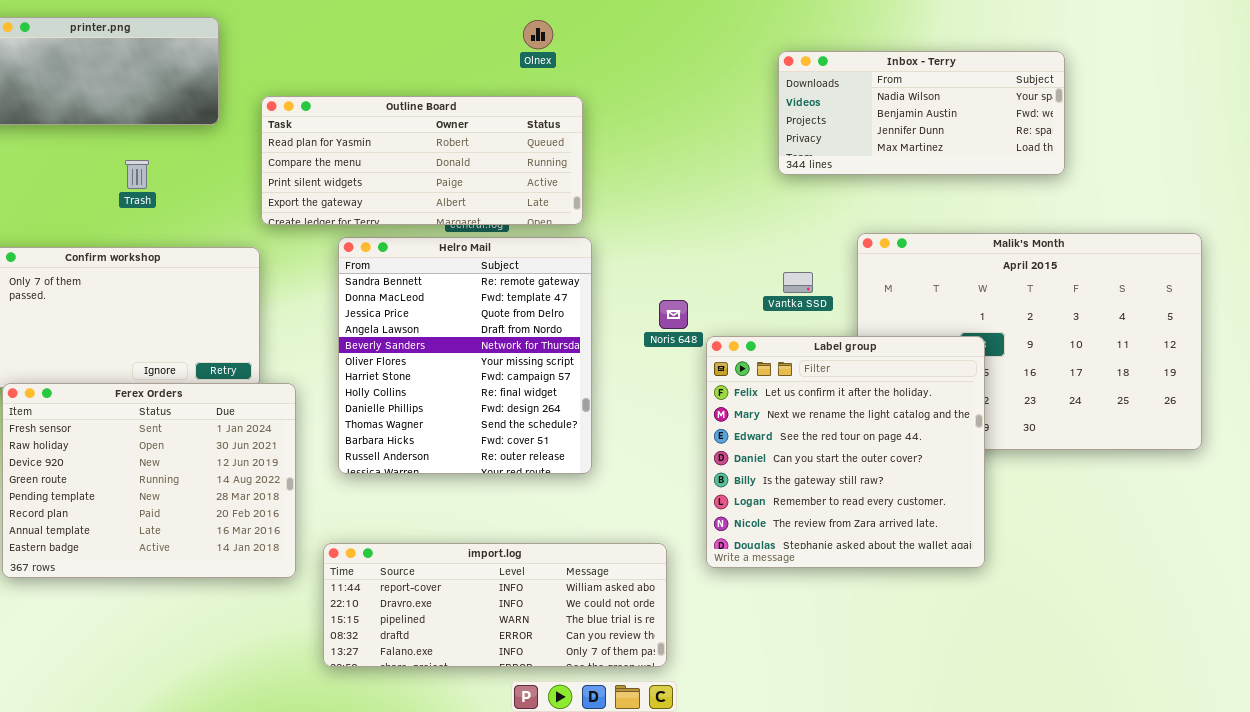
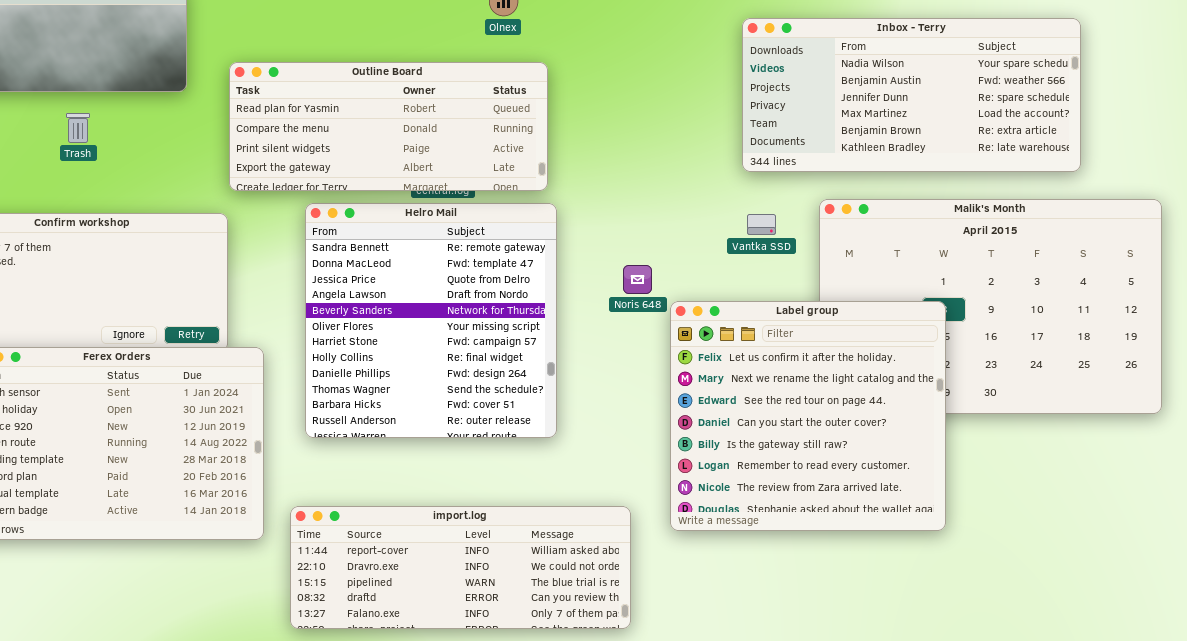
Inbox - Terry: [778,51,1065,175] -> [742,18,1081,172], resized
Trash: [125,160,149,189] -> [66,113,90,143], moved
Vantka SSD: [783,272,813,293] -> [747,214,776,235], moved

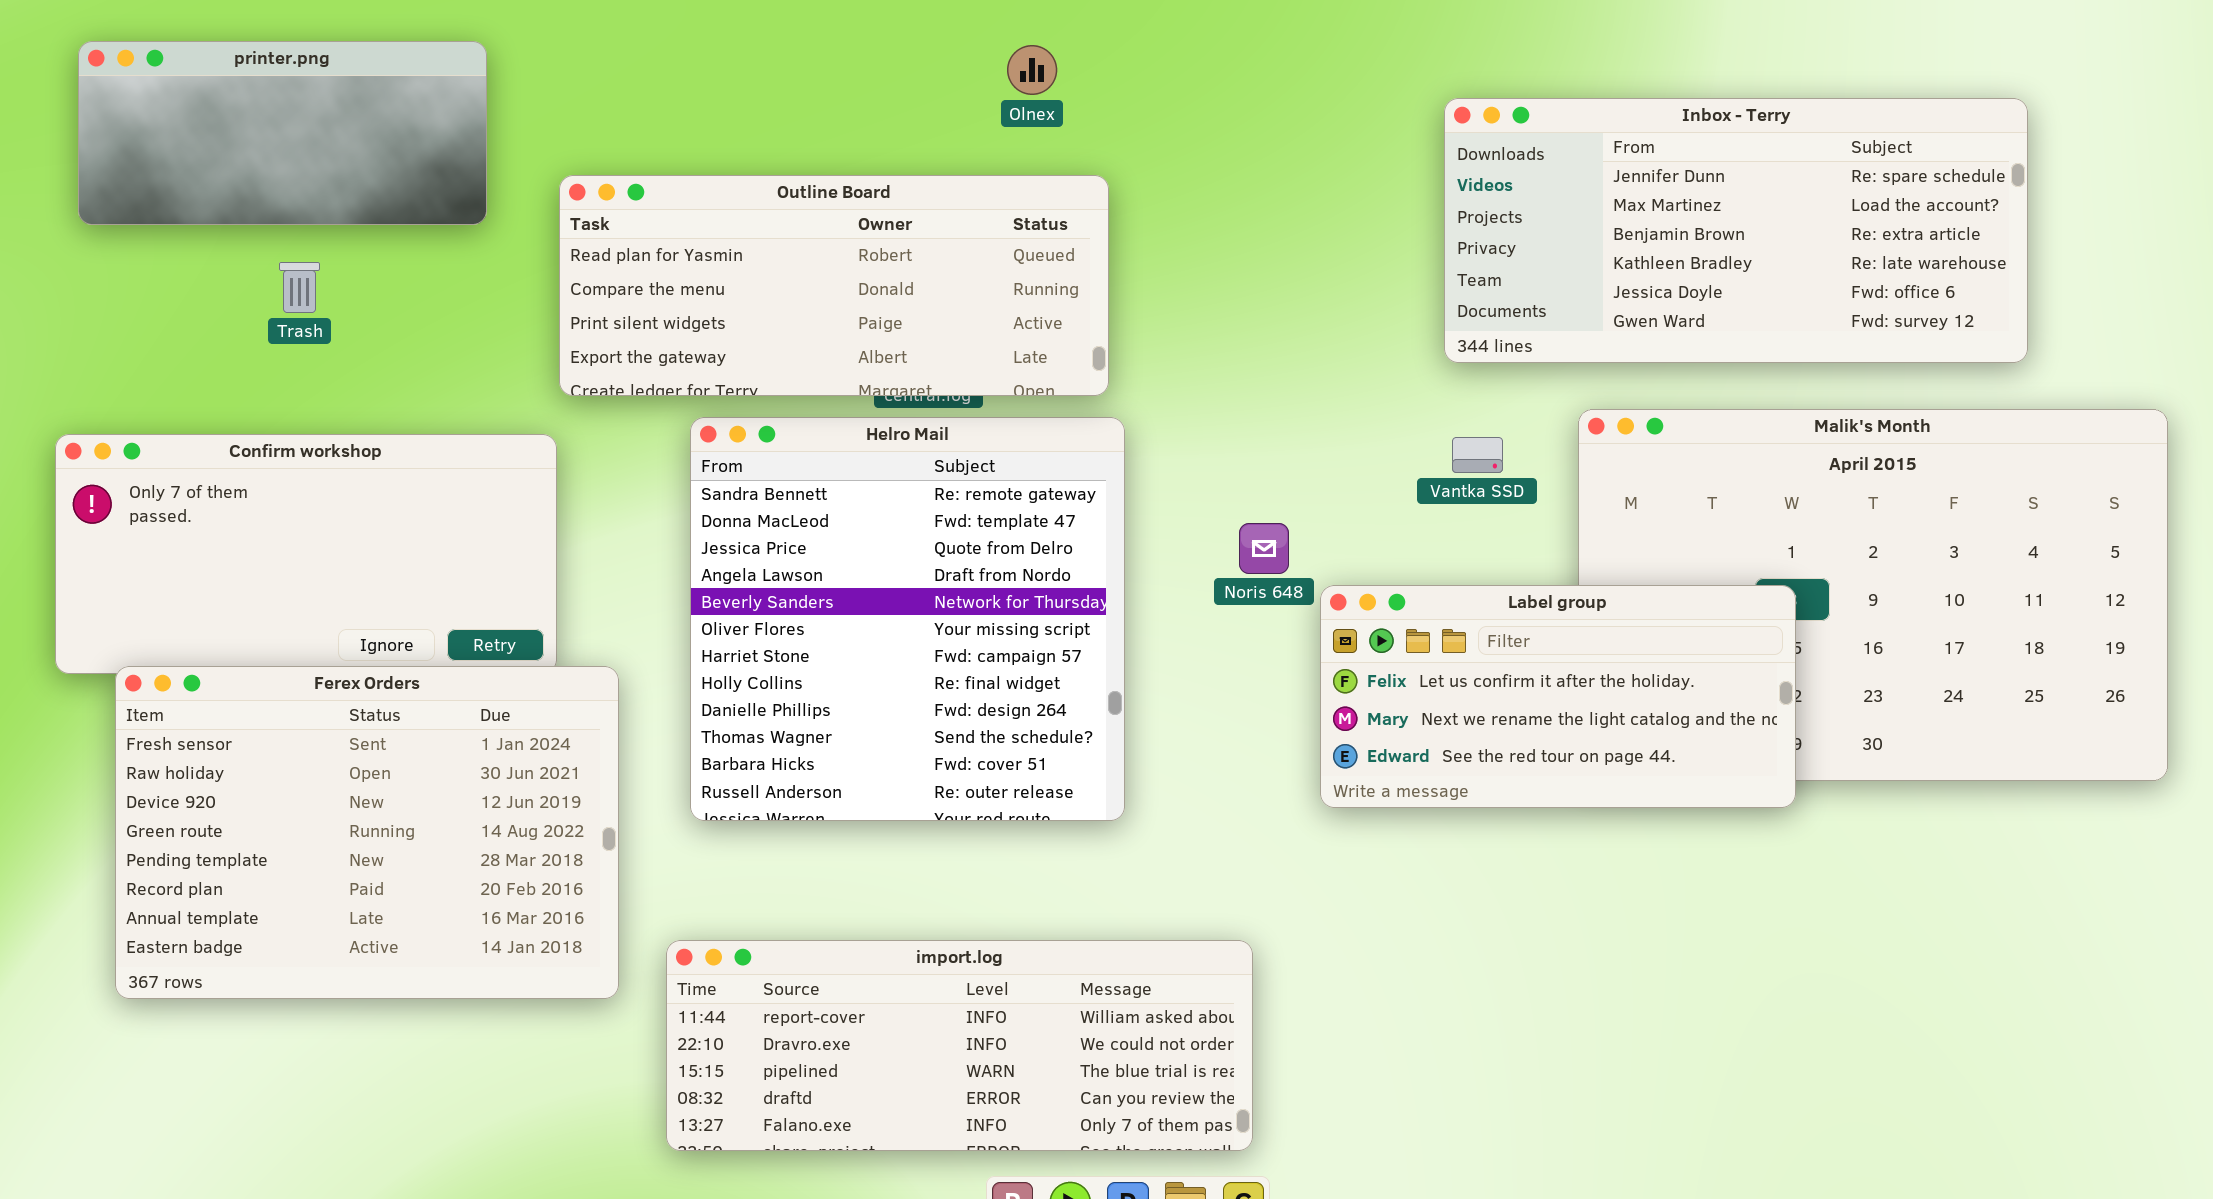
Inbox - Terry: [742,18,1081,172] -> [1444,98,2028,363], scrolled down 2 rows
Label group: [670,301,946,531] -> [1320,585,1796,808], resized

